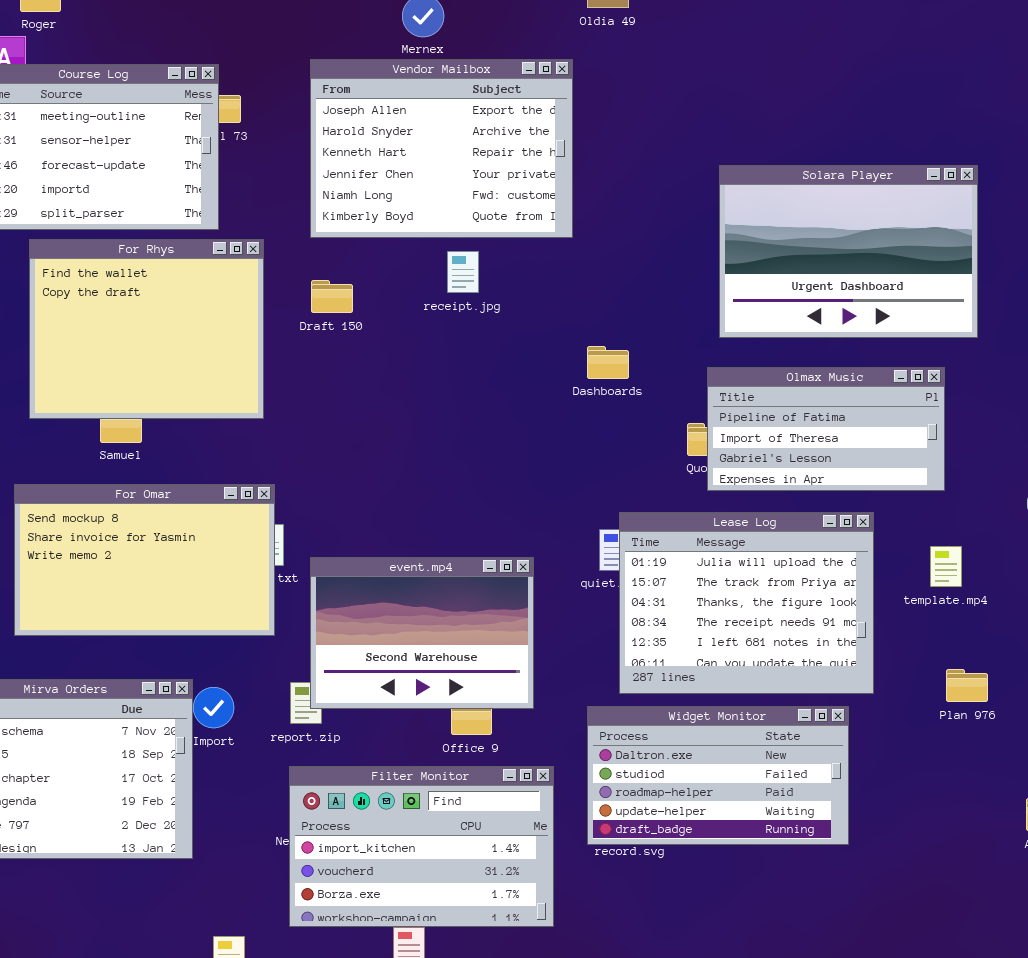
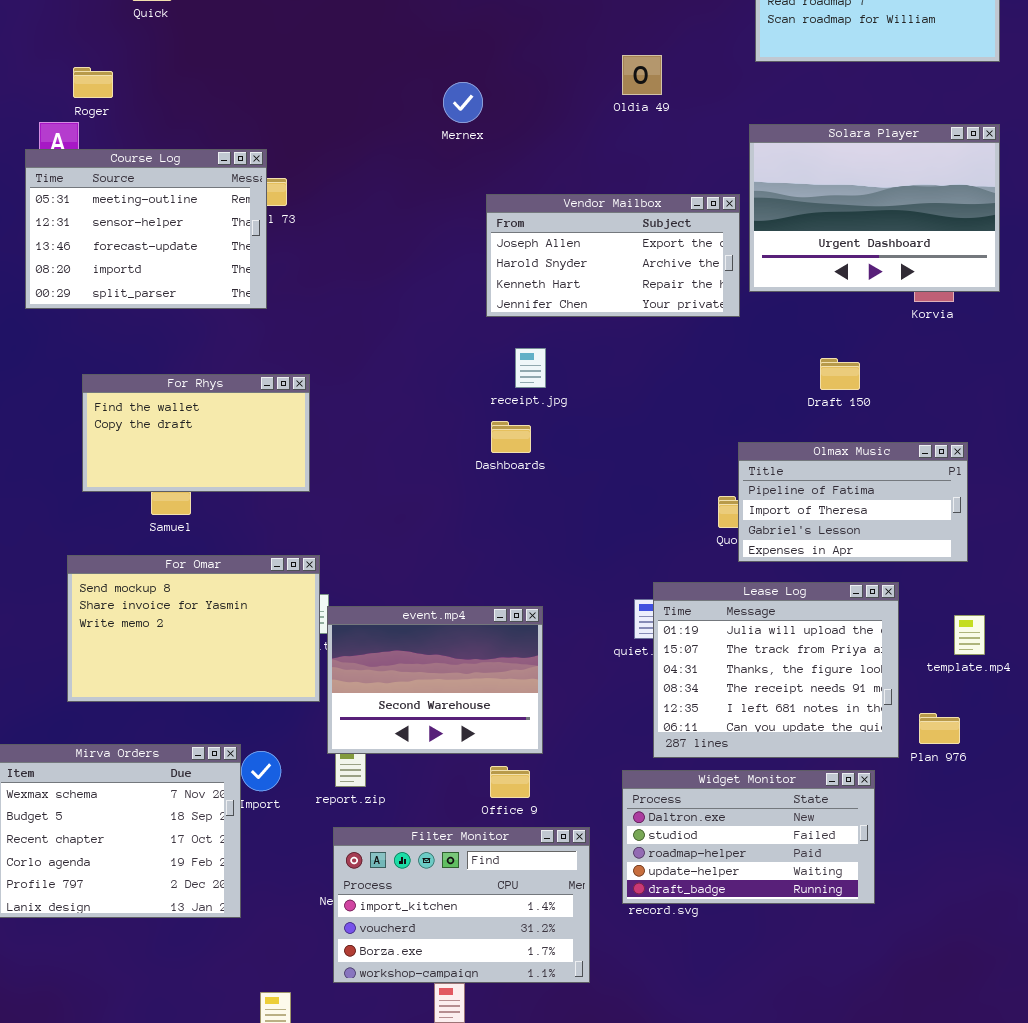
Vendor Mailbox: [310,59,573,238] -> [486,194,740,317], moved, resized
Solara Player: [719,165,978,338] -> [749,124,1000,292], moved
For Rhys: [29,239,264,419] -> [82,374,310,492], resized
receipt.jpg: [447,251,479,293] -> [515,348,546,388], moved
Draft 150: [311,280,353,313] -> [820,358,860,390], moved
Dashboards: [587,346,629,379] -> [491,421,531,453], moved
event.mp4: [310,557,534,709] -> [327,606,543,754], moved
Plan 976: [946,669,988,702] -> [919,713,960,744], moved

